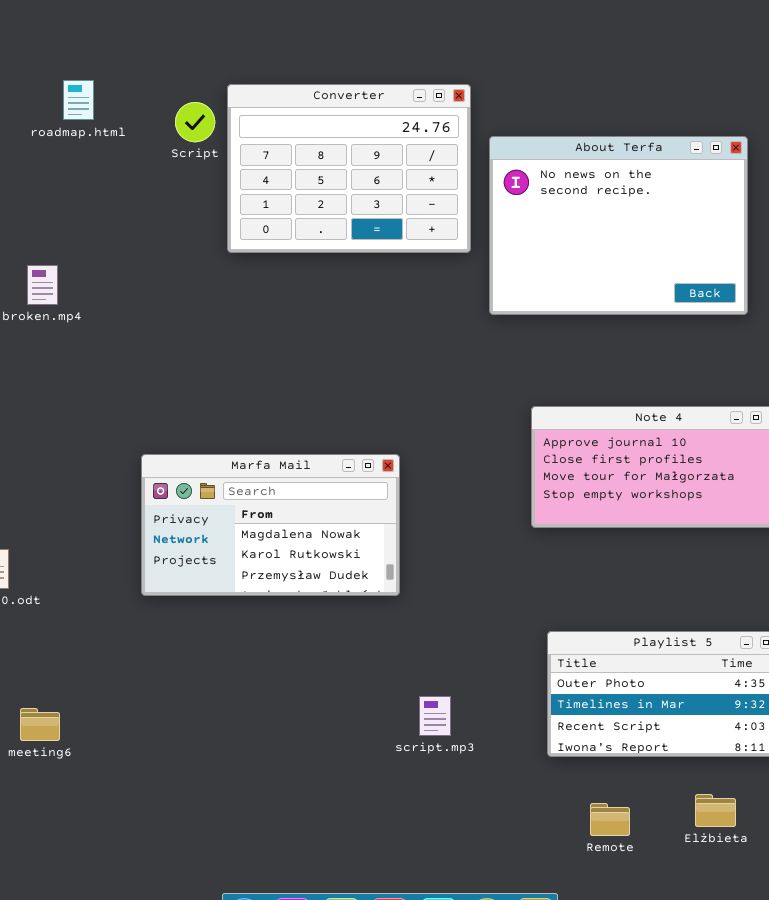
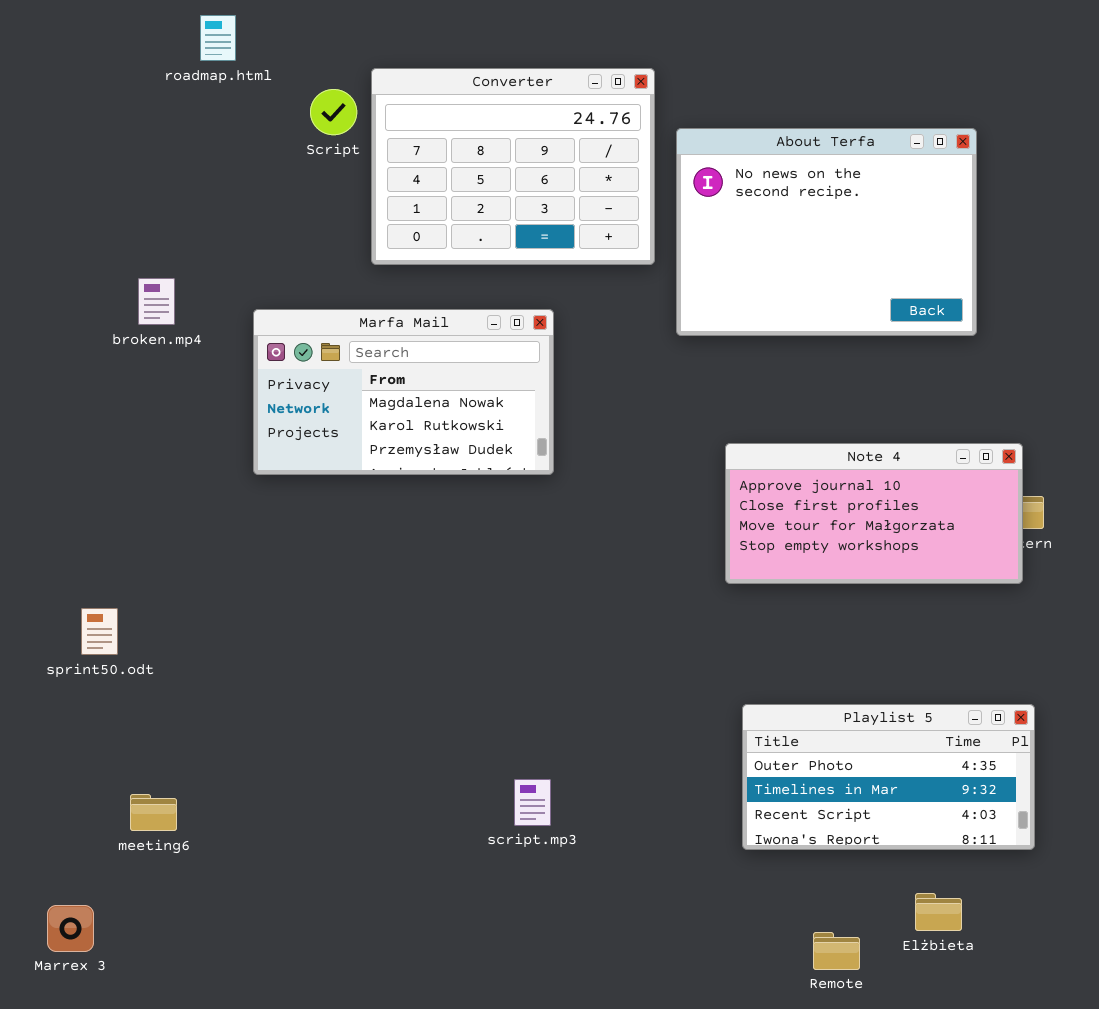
roadmap.html: [63,80,94,120] -> [200,15,236,61], moved
Marfa Mail: [141,454,400,596] -> [253,309,554,475], moved
script.mp3: [419,696,451,736] -> [514,779,551,826], moved
Remote: [590,803,630,836] -> [813,932,860,970], moved

